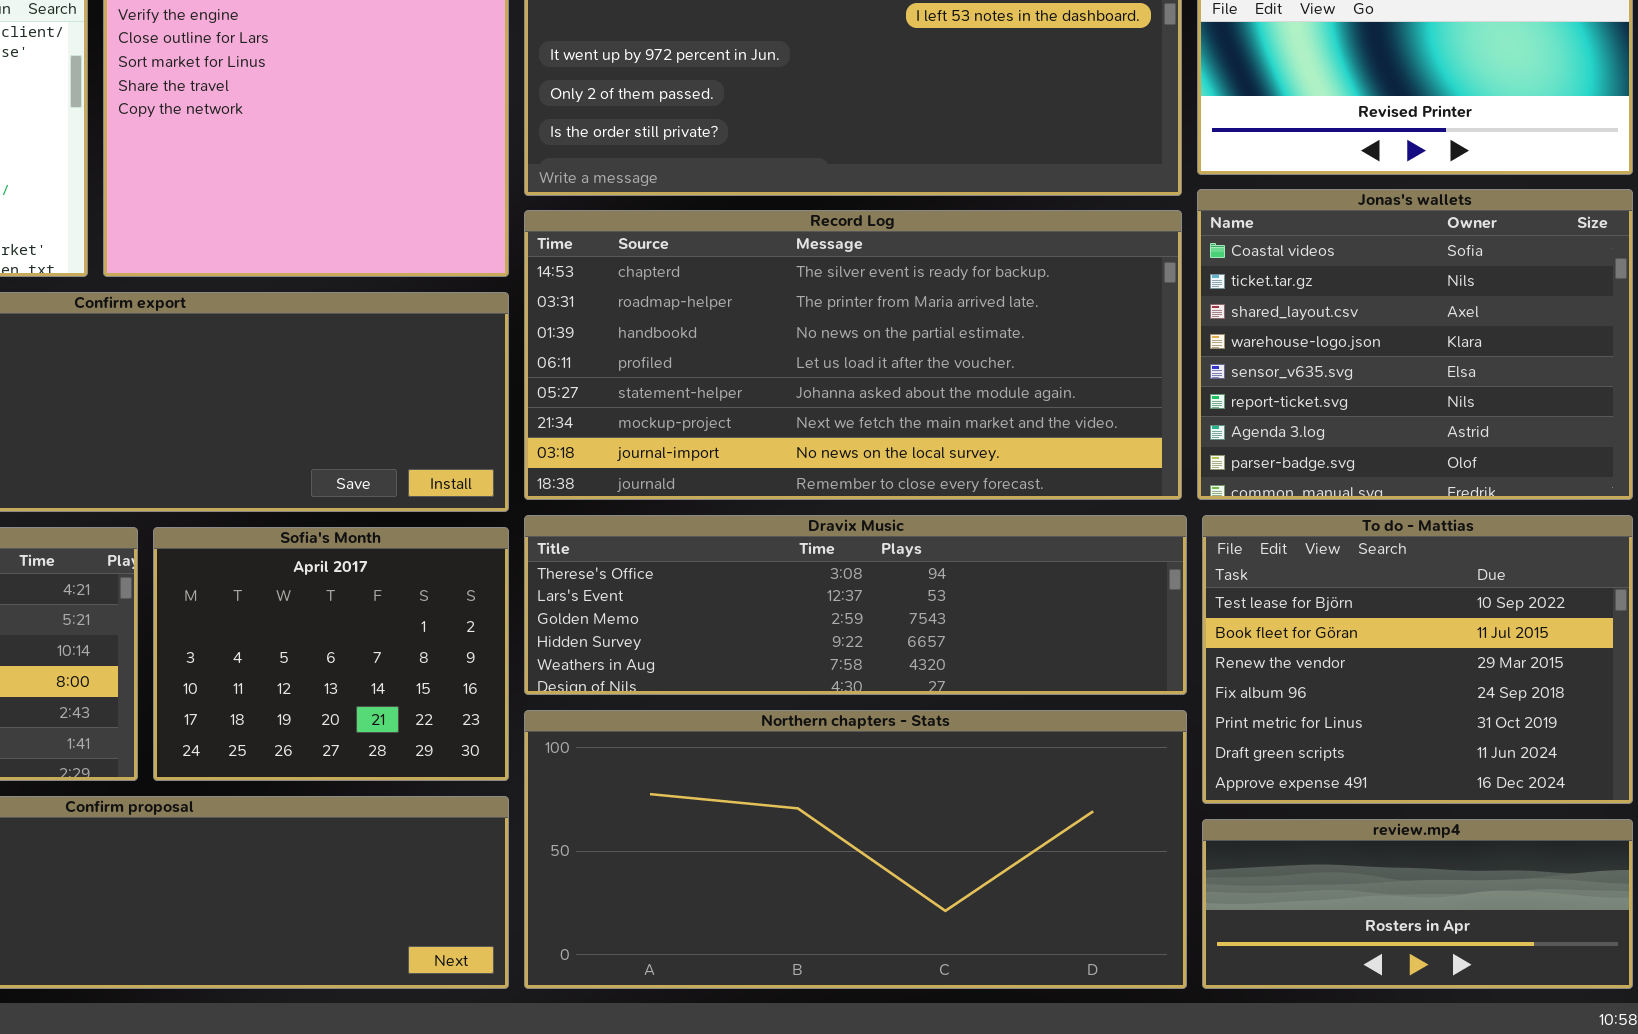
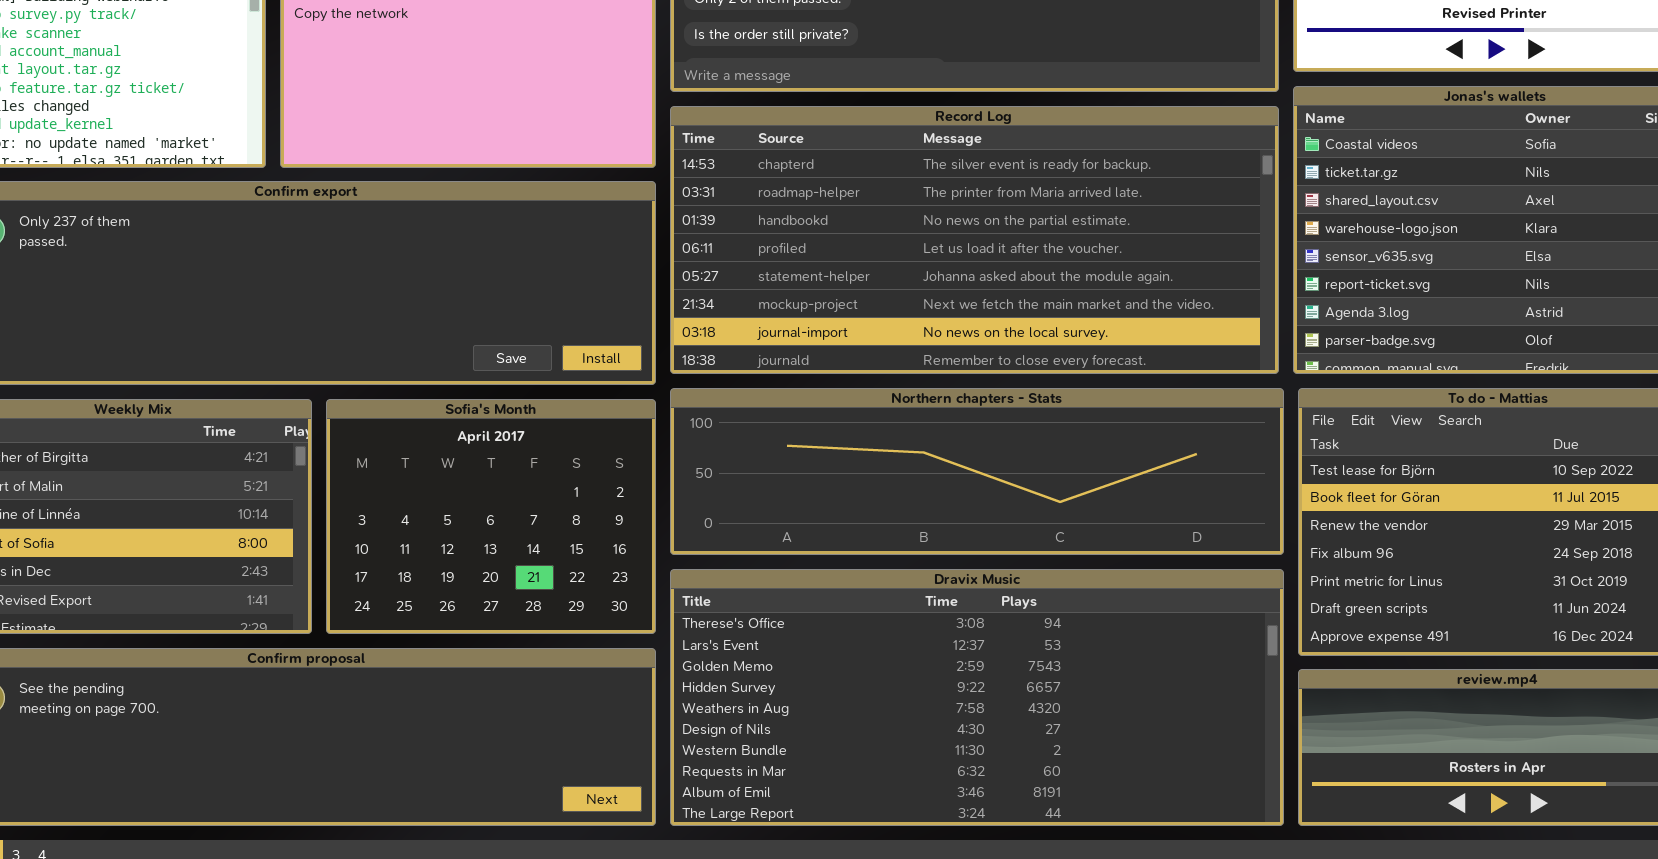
Dravix Music: [524,515,1187,695] -> [670,569,1284,826], moved, resized
Northern chapters - Stats: [524,710,1187,989] -> [670,388,1284,555], moved, resized

